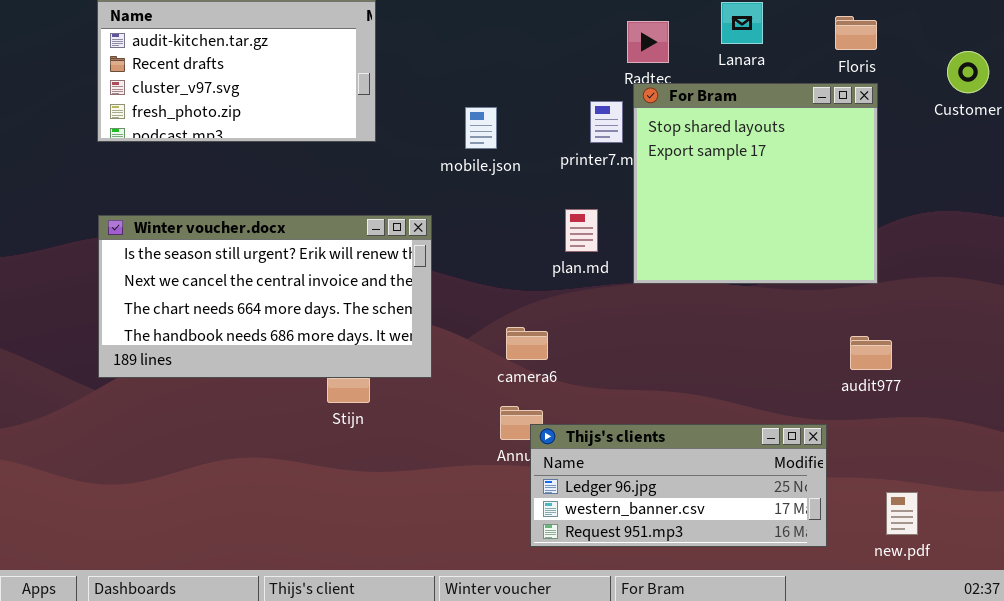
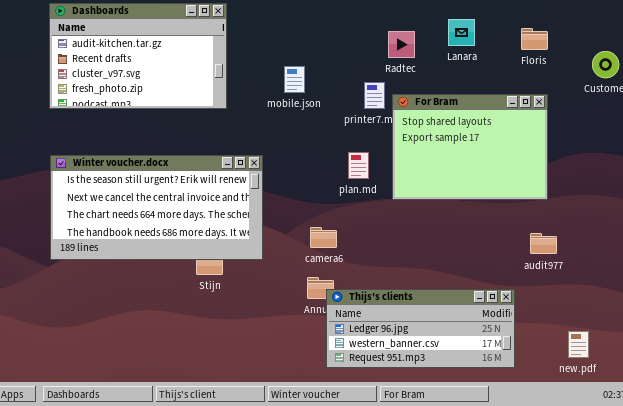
For Bram: [633,83,878,284] -> [392,94,548,200], resized
mobile.json: [465,107,497,149] -> [284,66,305,93], moved
new.pdf: [886,492,918,535] -> [568,331,589,358], moved

